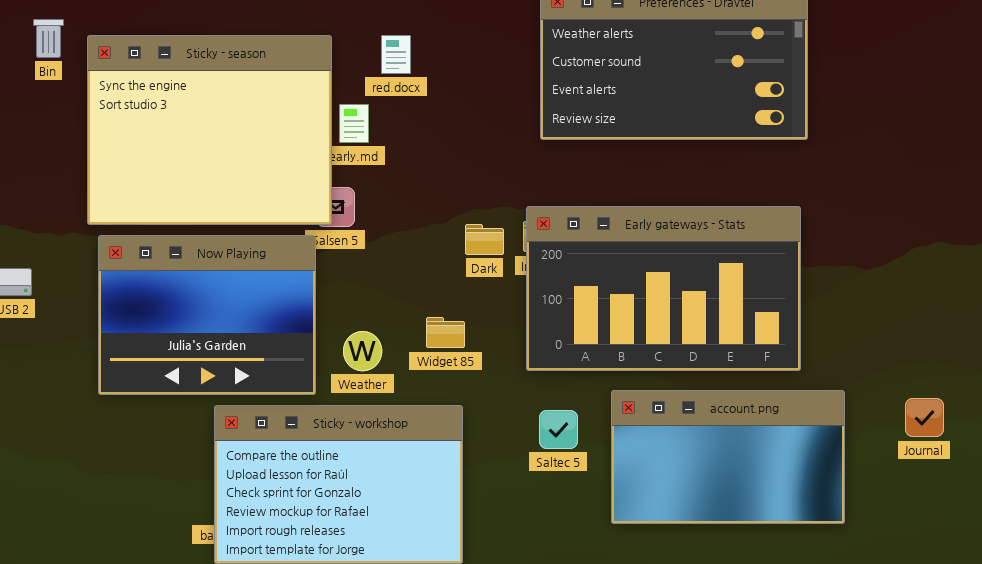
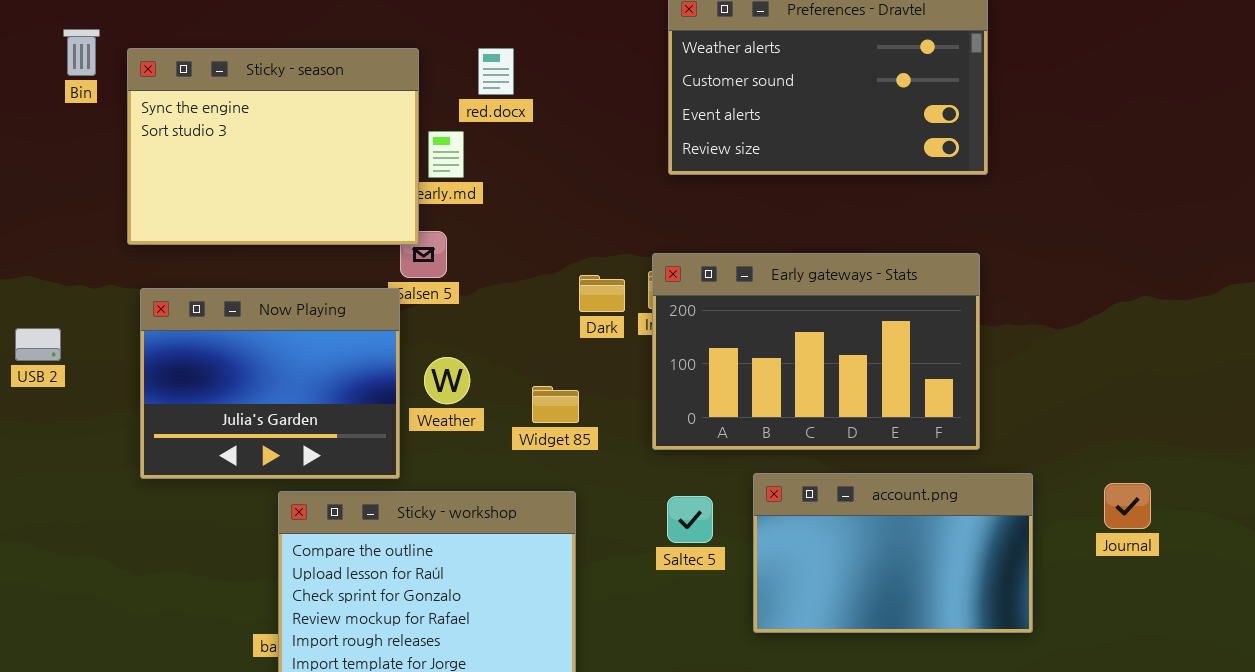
Sticky - season: [87,35,332,225] -> [127,48,419,245], resized
Weather: [343,331,382,371] -> [424,357,470,404], moved

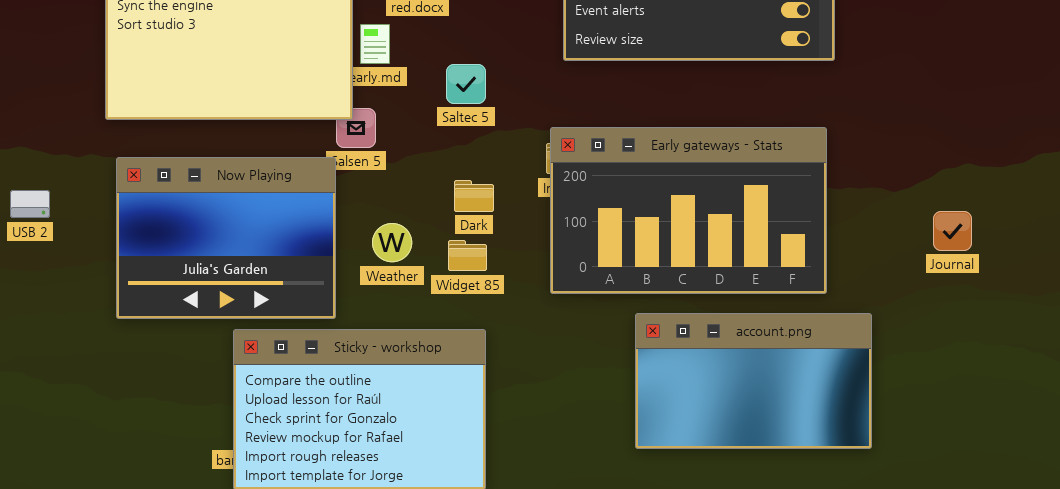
Dark: [579,275,625,312] -> [454,180,494,212], moved
Weather: [424,357,470,404] -> [372,223,412,262], moved
Journal: [1104,483,1151,529] -> [933,211,972,251], moved
Saltec 5: [667,496,713,543] -> [446,64,486,104], moved

